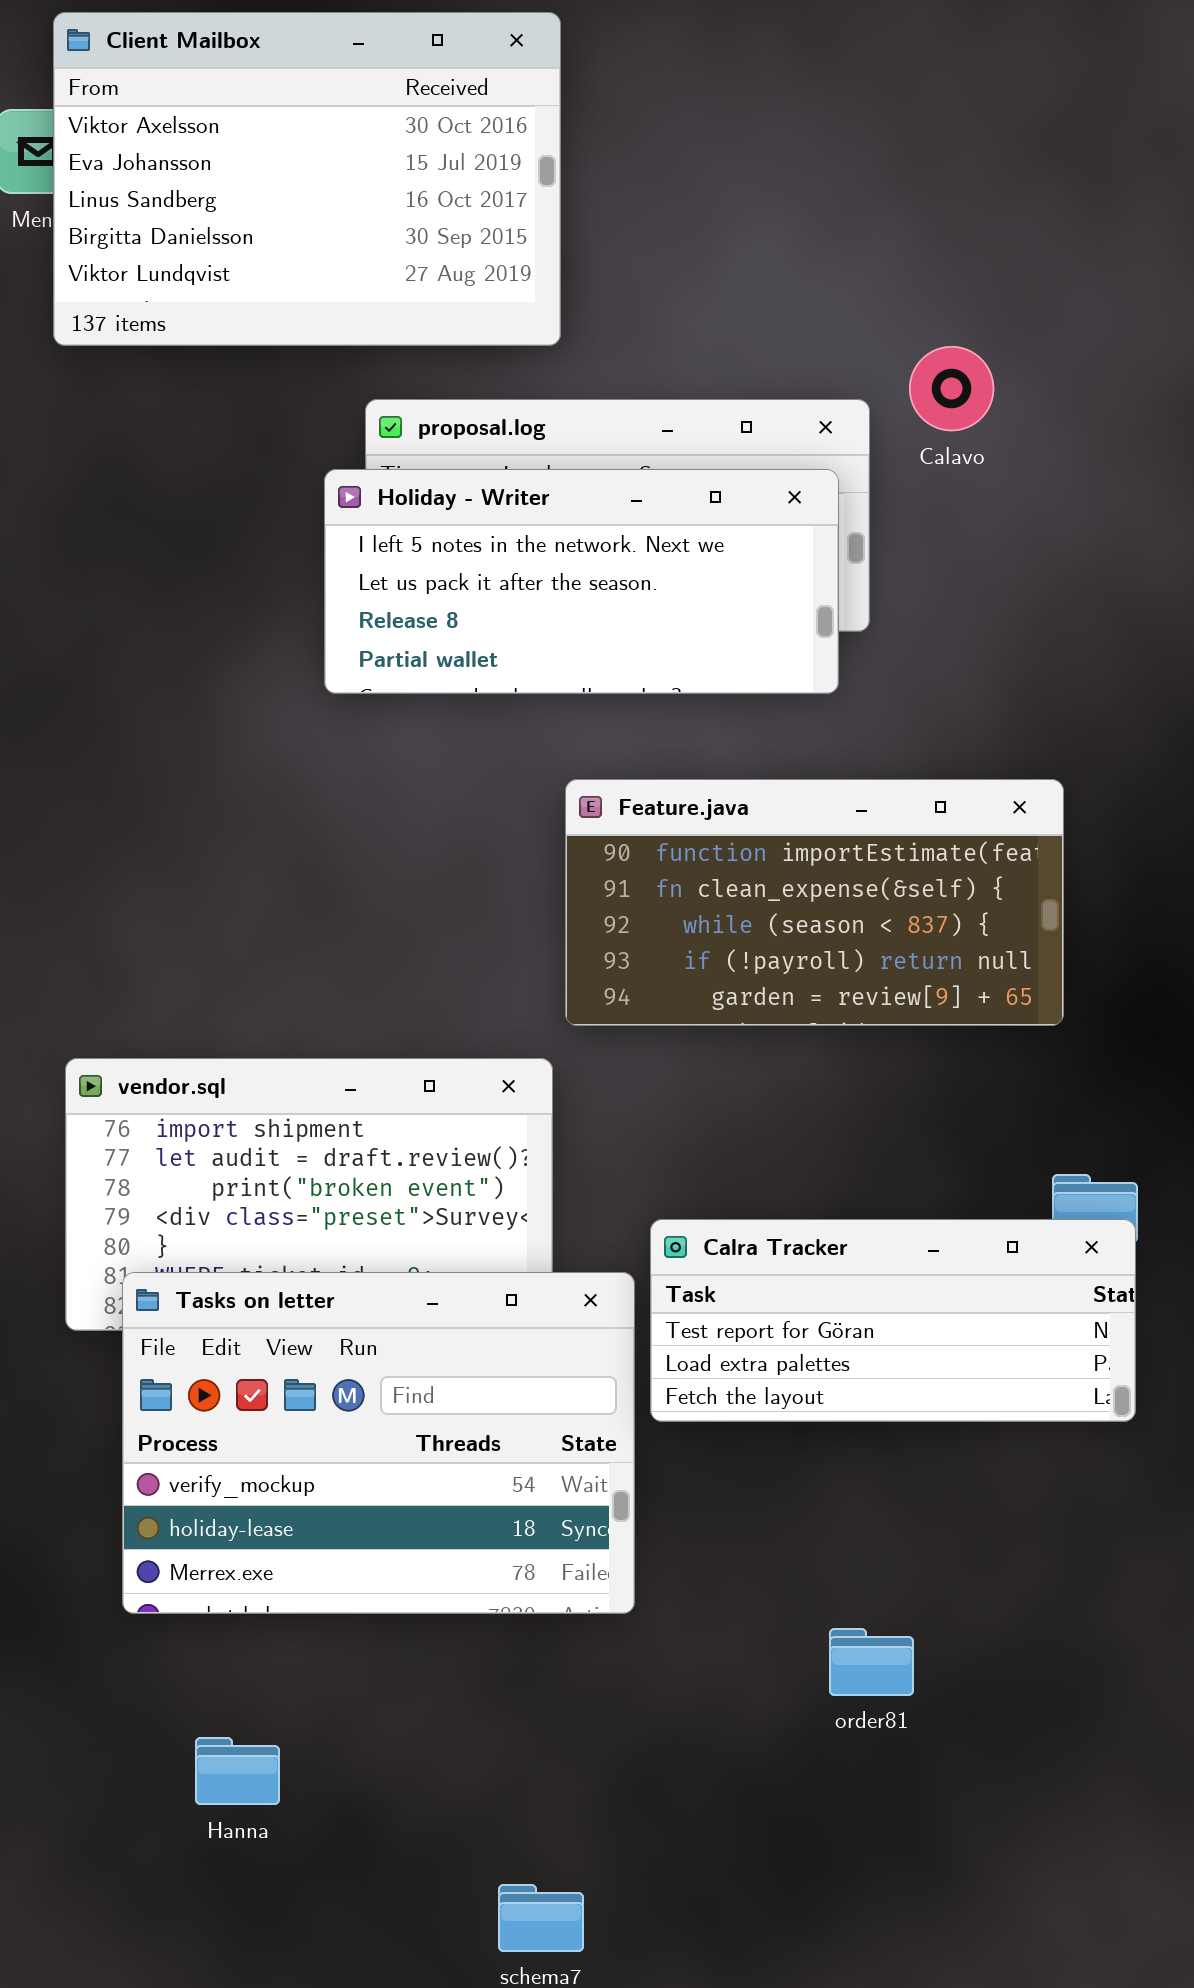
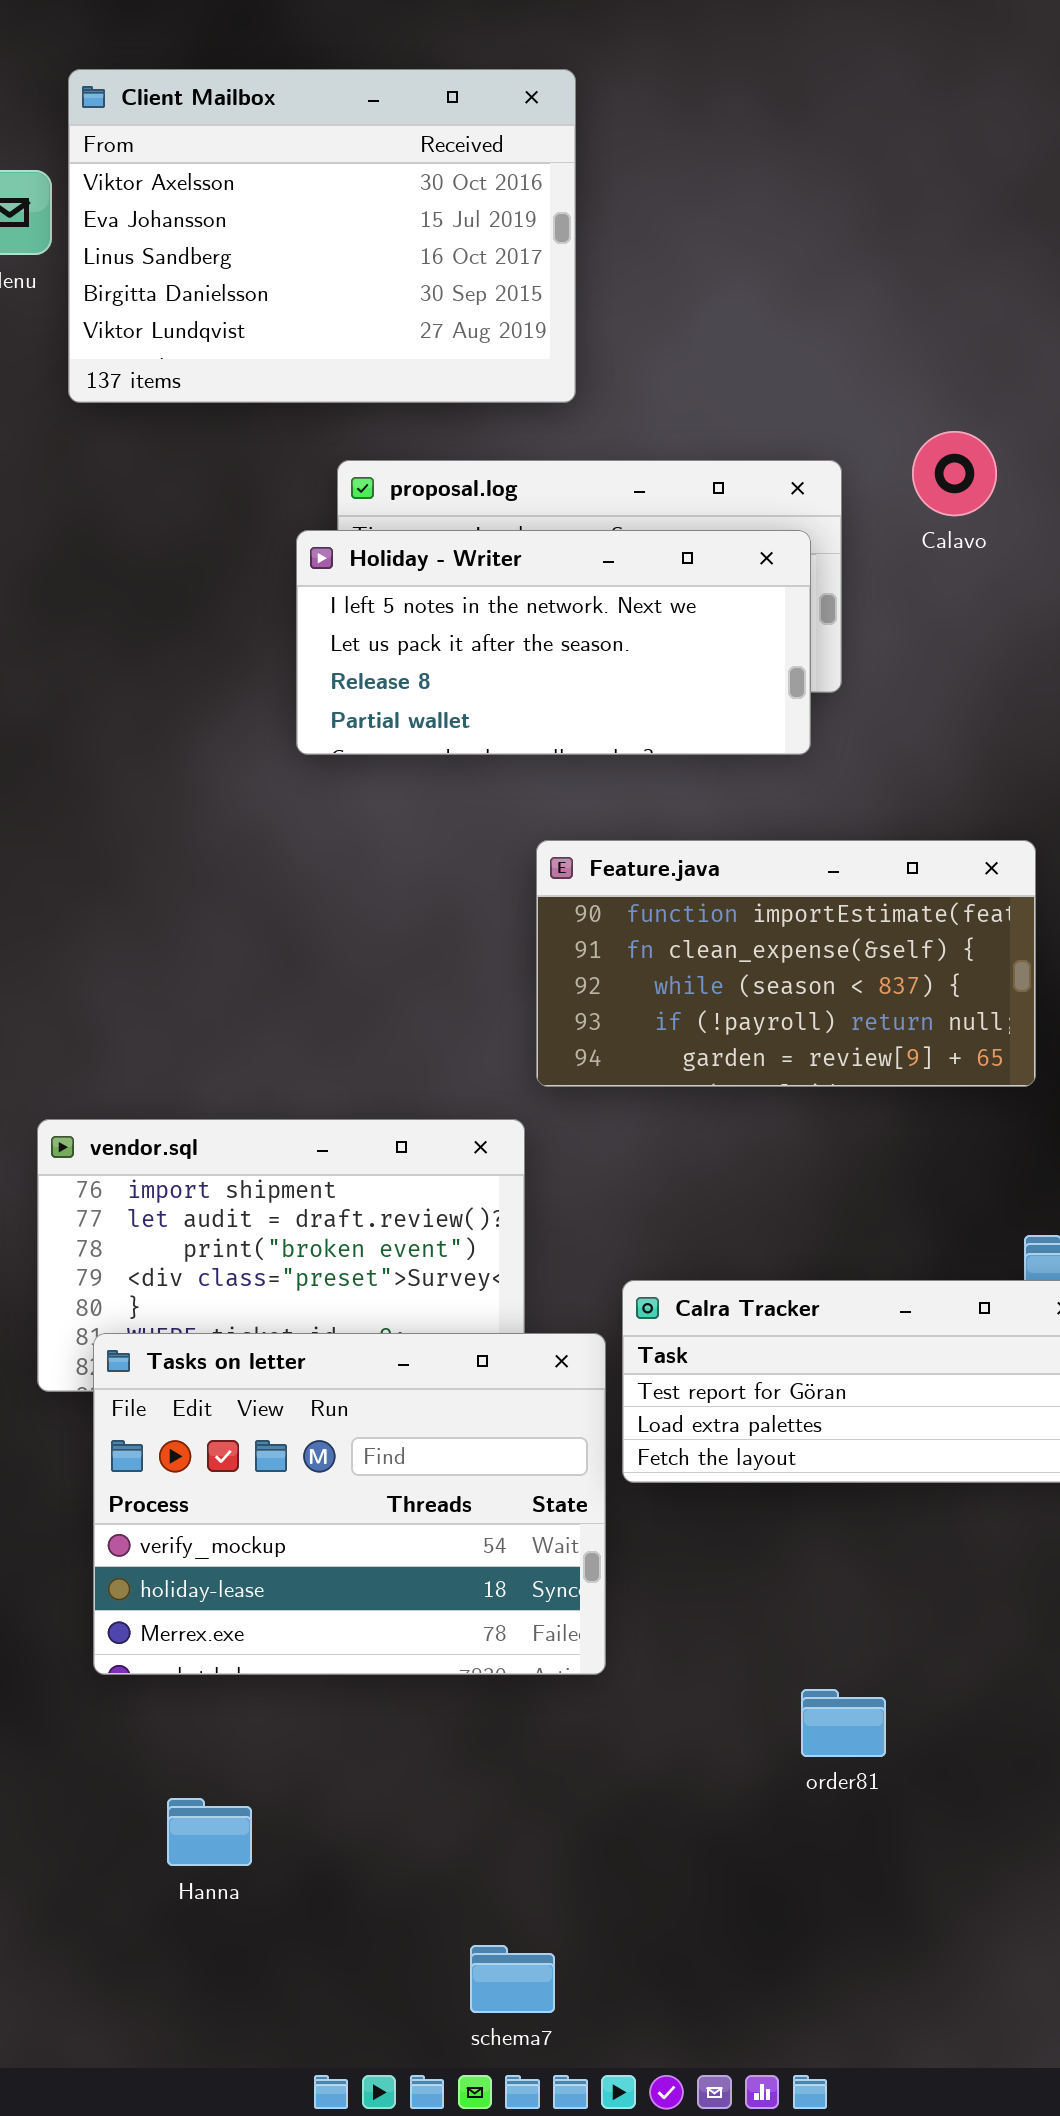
Client Mailbox: [53,12,561,346] -> [68,69,576,403], moved
Calavo: [909,346,994,431] -> [912,431,997,516], moved

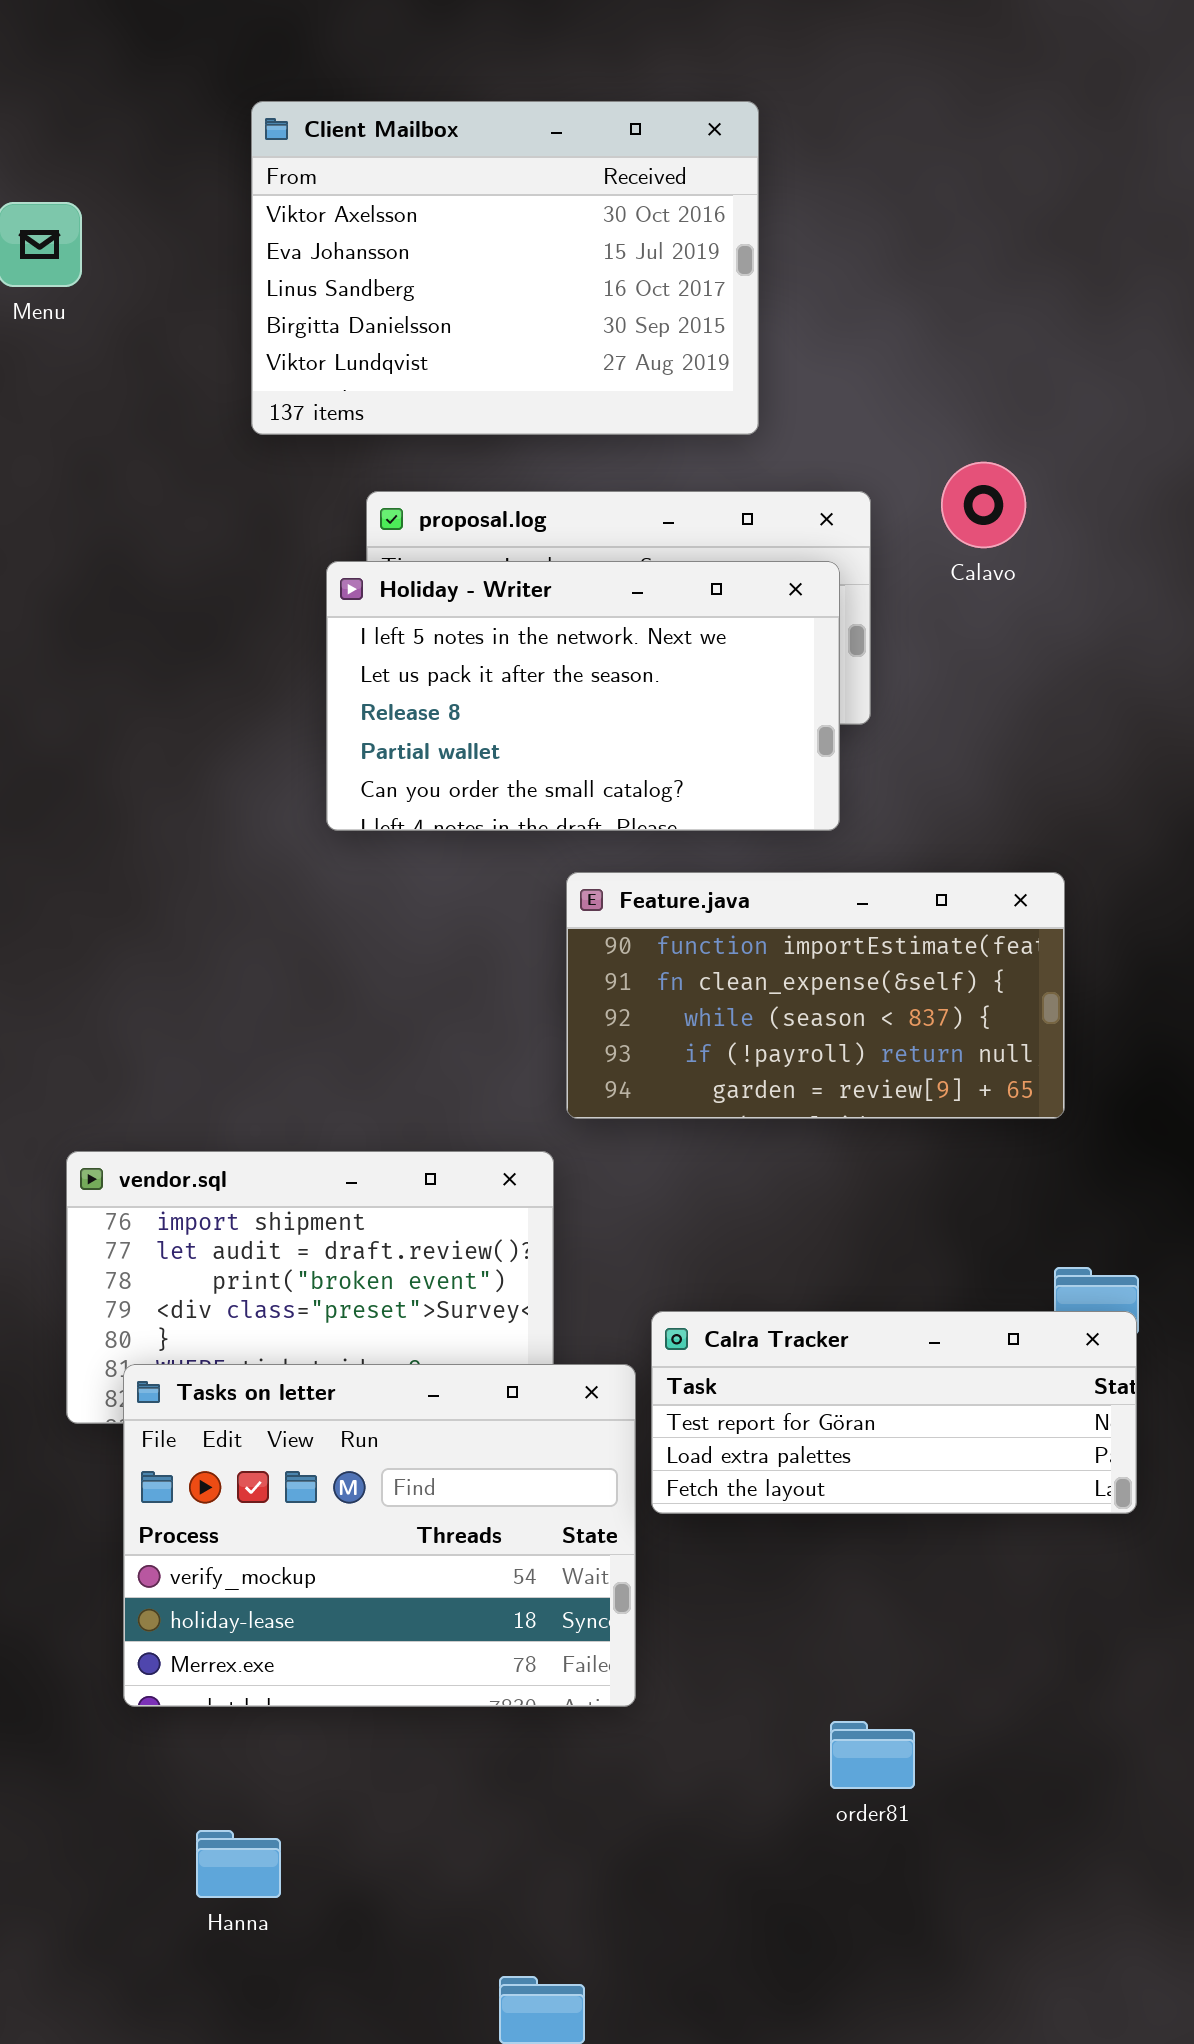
Client Mailbox: [68,69,576,403] -> [251,101,759,435], moved
Holiday - Writer: [296,530,811,755] -> [326,561,840,831], resized

